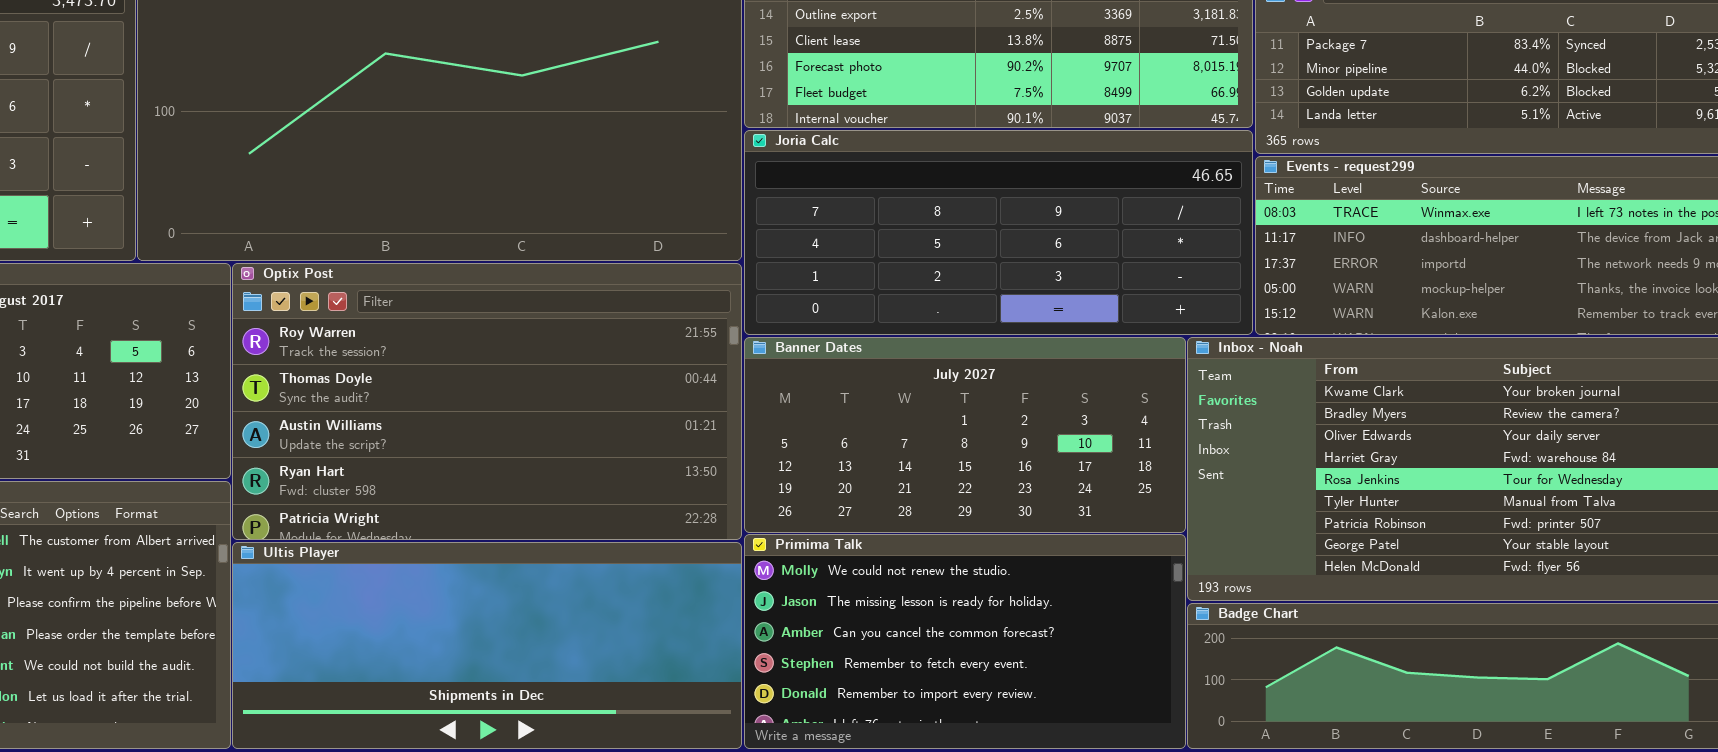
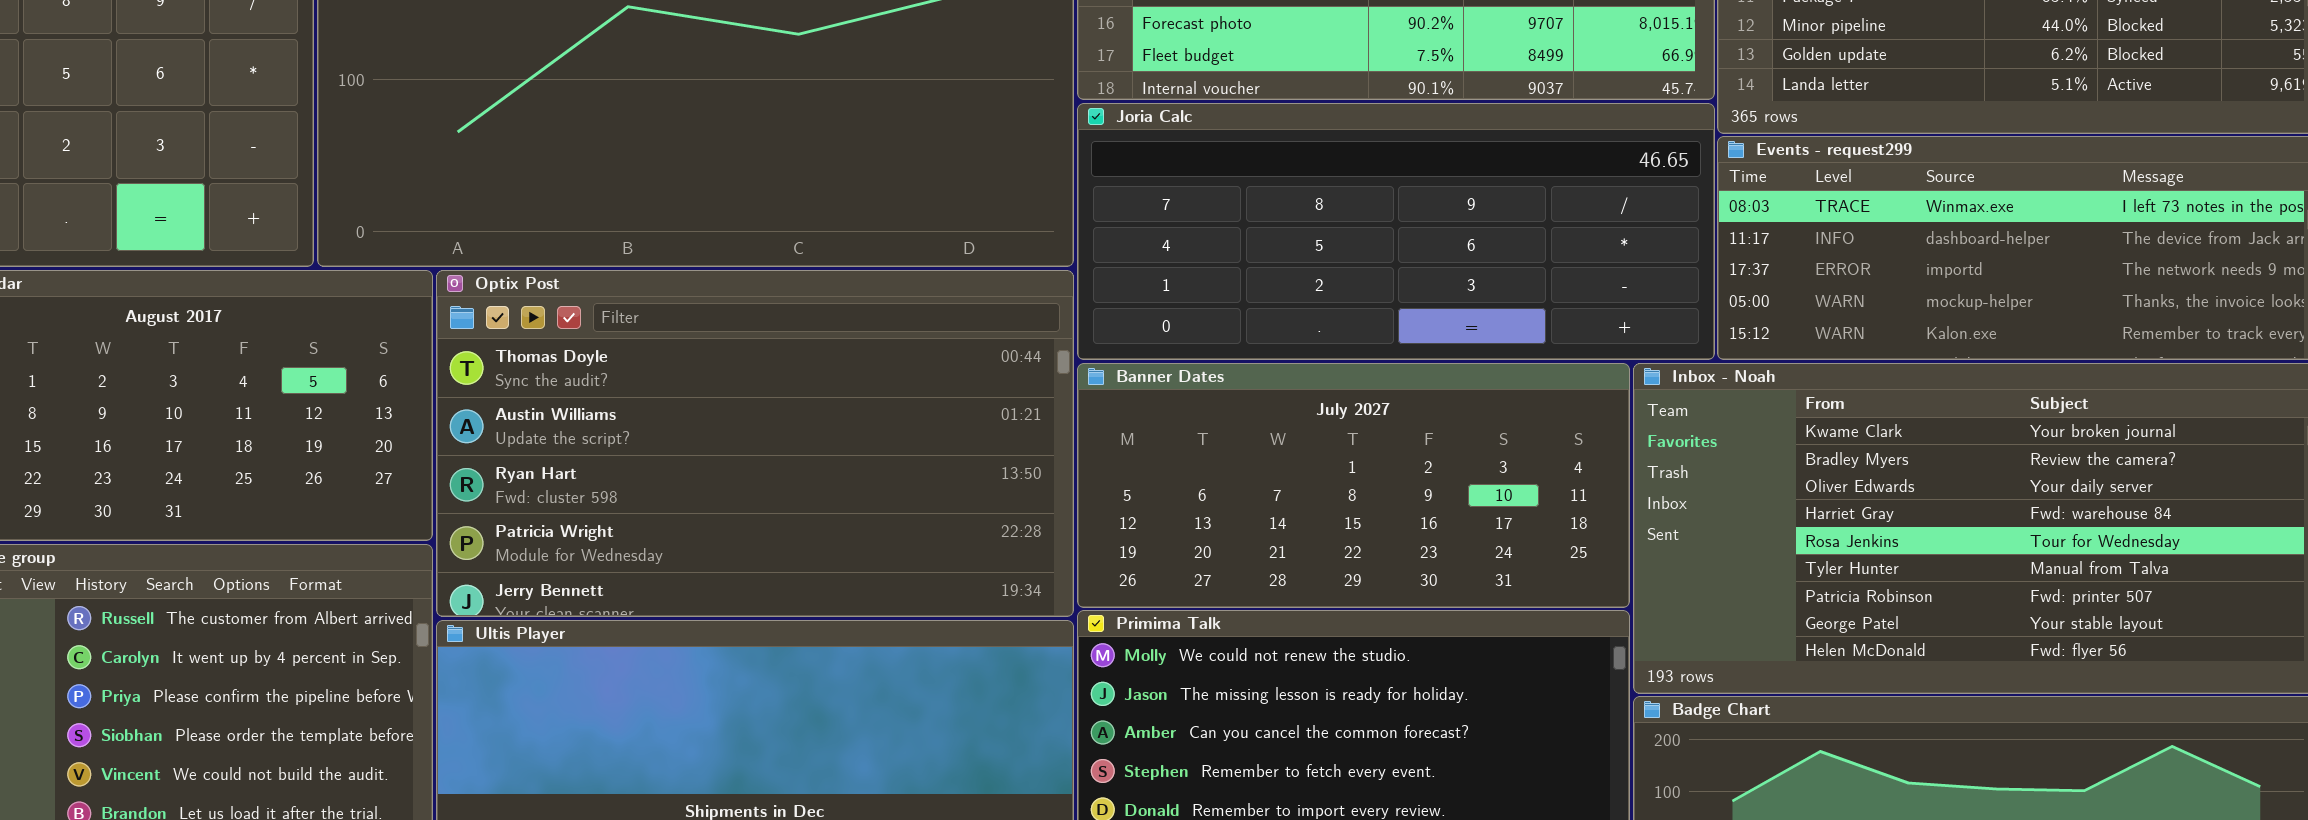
Optix Post: [232,263,742,540] -> [436,270,1074,617], scrolled down 1 row

